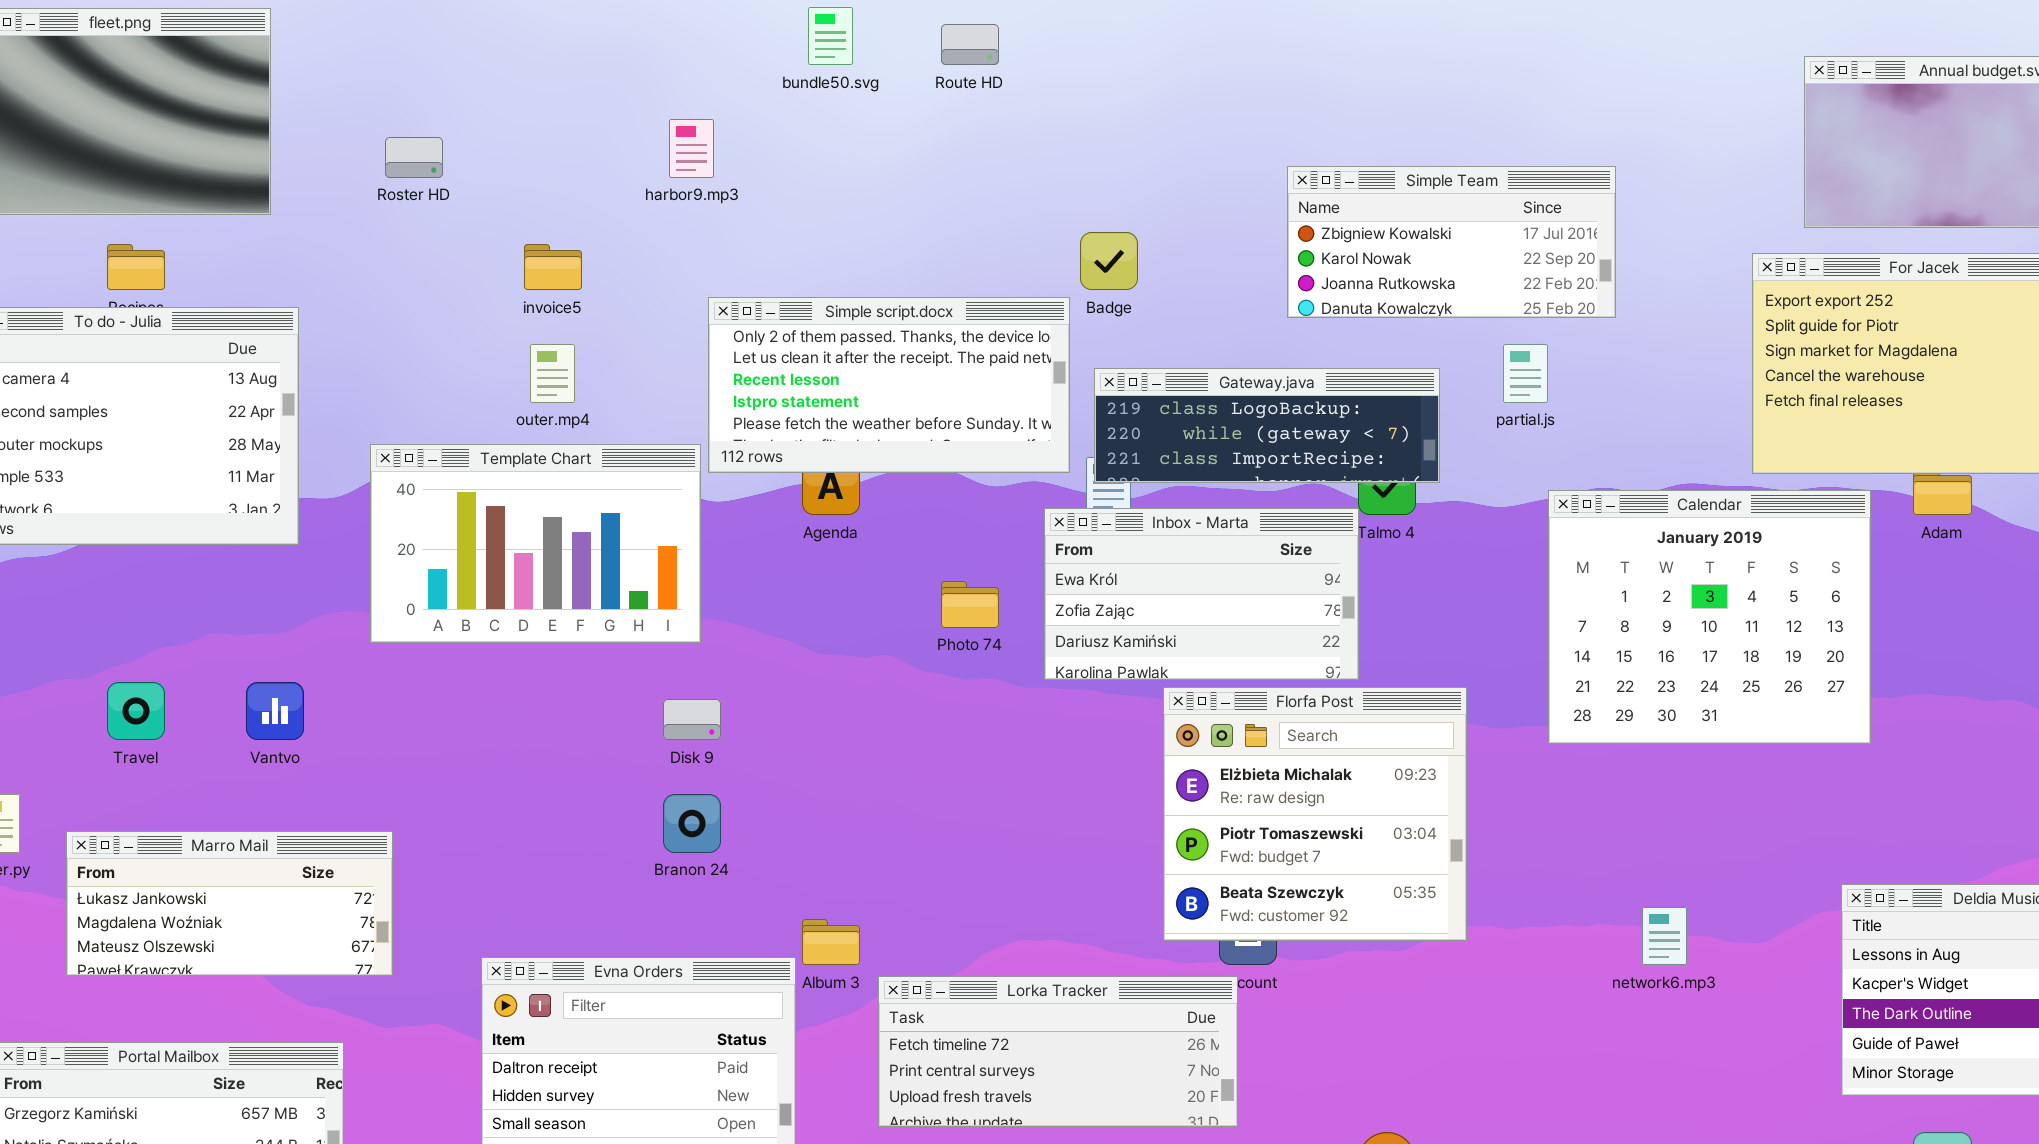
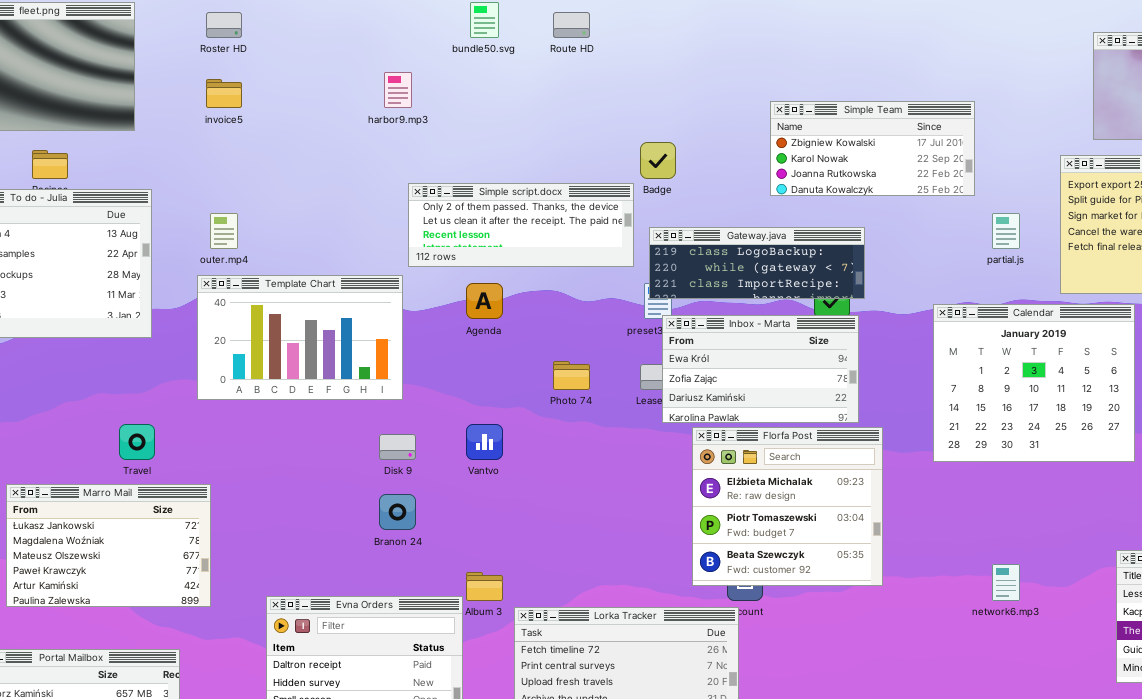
Roster HD: [385,137,443,178] -> [206,12,242,38], moved
invoice5: [524,244,582,290] -> [206,79,242,108], moved
Simple script.docx: [708,297,1070,473] -> [408,183,634,267], resized
outer.mp4: [530,344,575,403] -> [210,213,238,249], moved
partial.js: [1503,344,1548,403] -> [992,213,1020,249], moved
Inbox - Marta: [1044,508,1359,680] -> [662,315,859,423], moved
Travel: [107,682,165,740] -> [119,424,155,460], moved
Vantvo: [246,682,304,740] -> [466,424,503,460], moved
Marro Mail: [66,831,393,976] -> [6,484,211,607], resized

